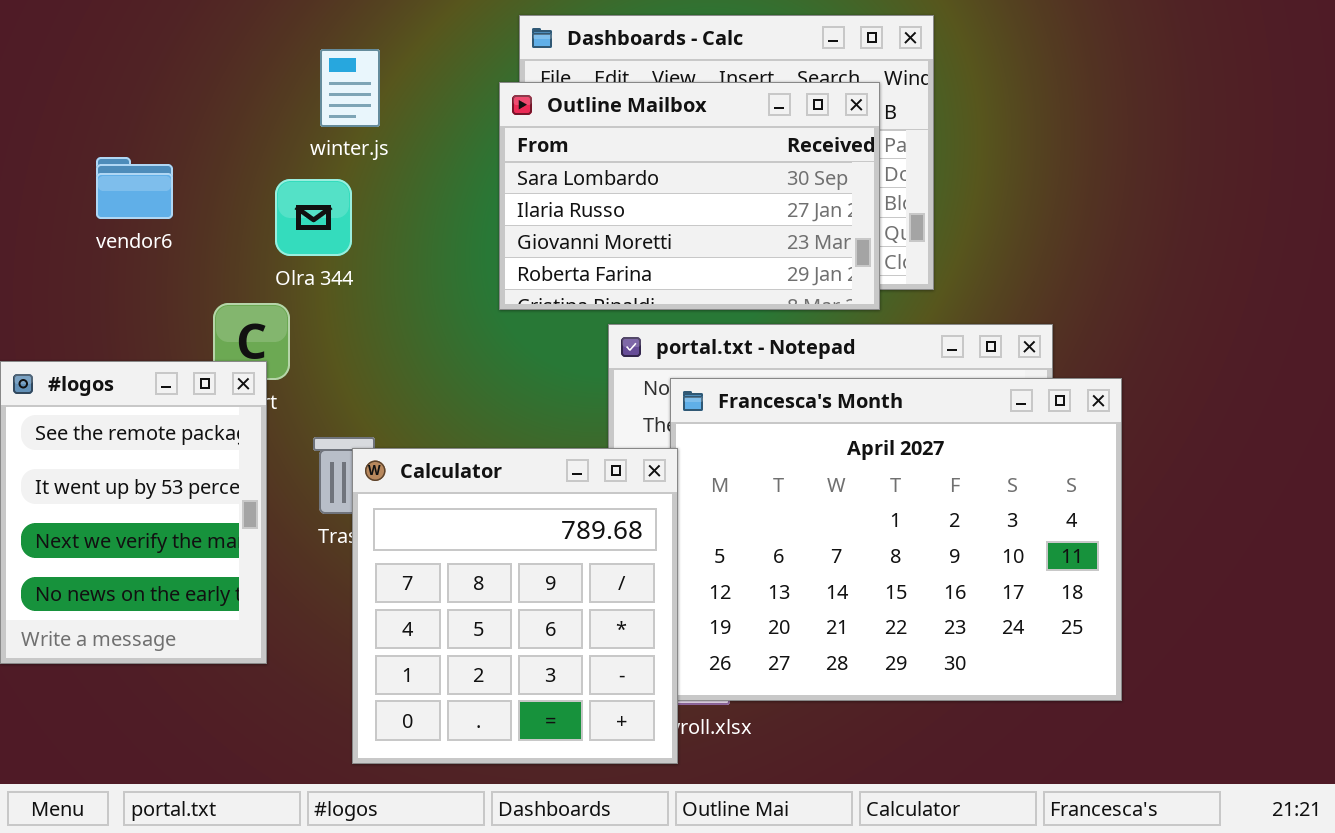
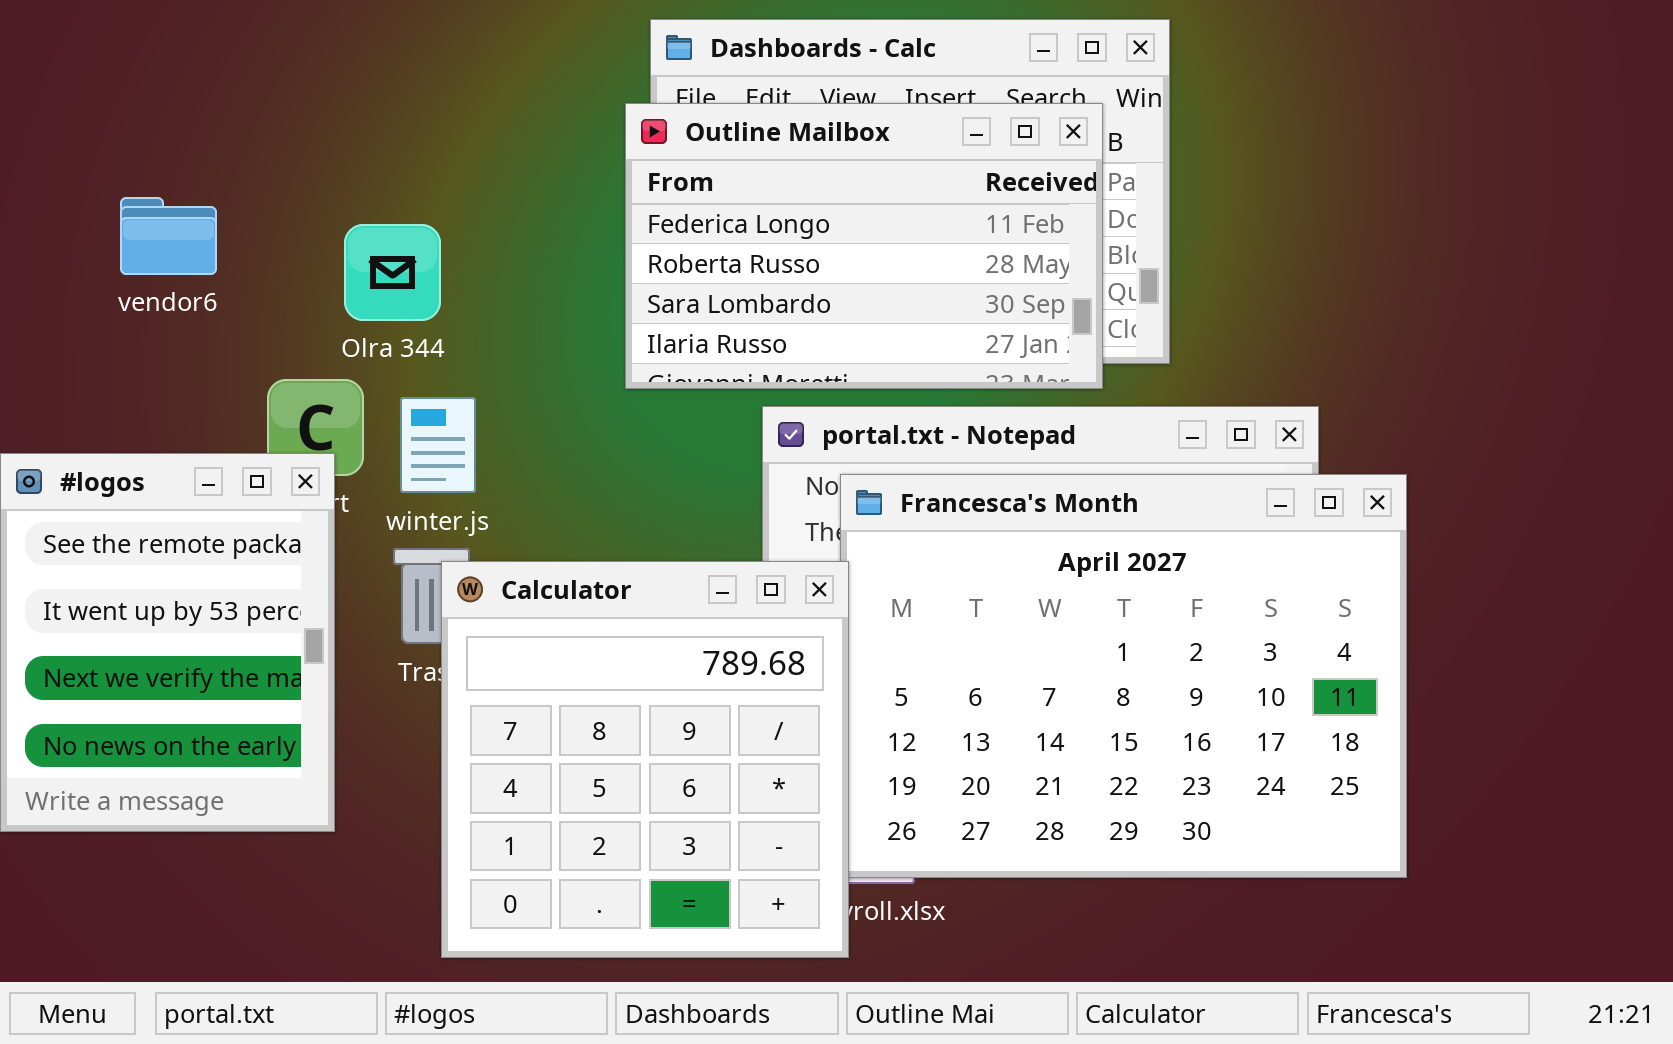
winter.js: [320,49,380,127] -> [400,397,476,493], moved
Outline Mailbox: [499,82,880,310] -> [625,103,1103,389], scrolled up 2 rows

